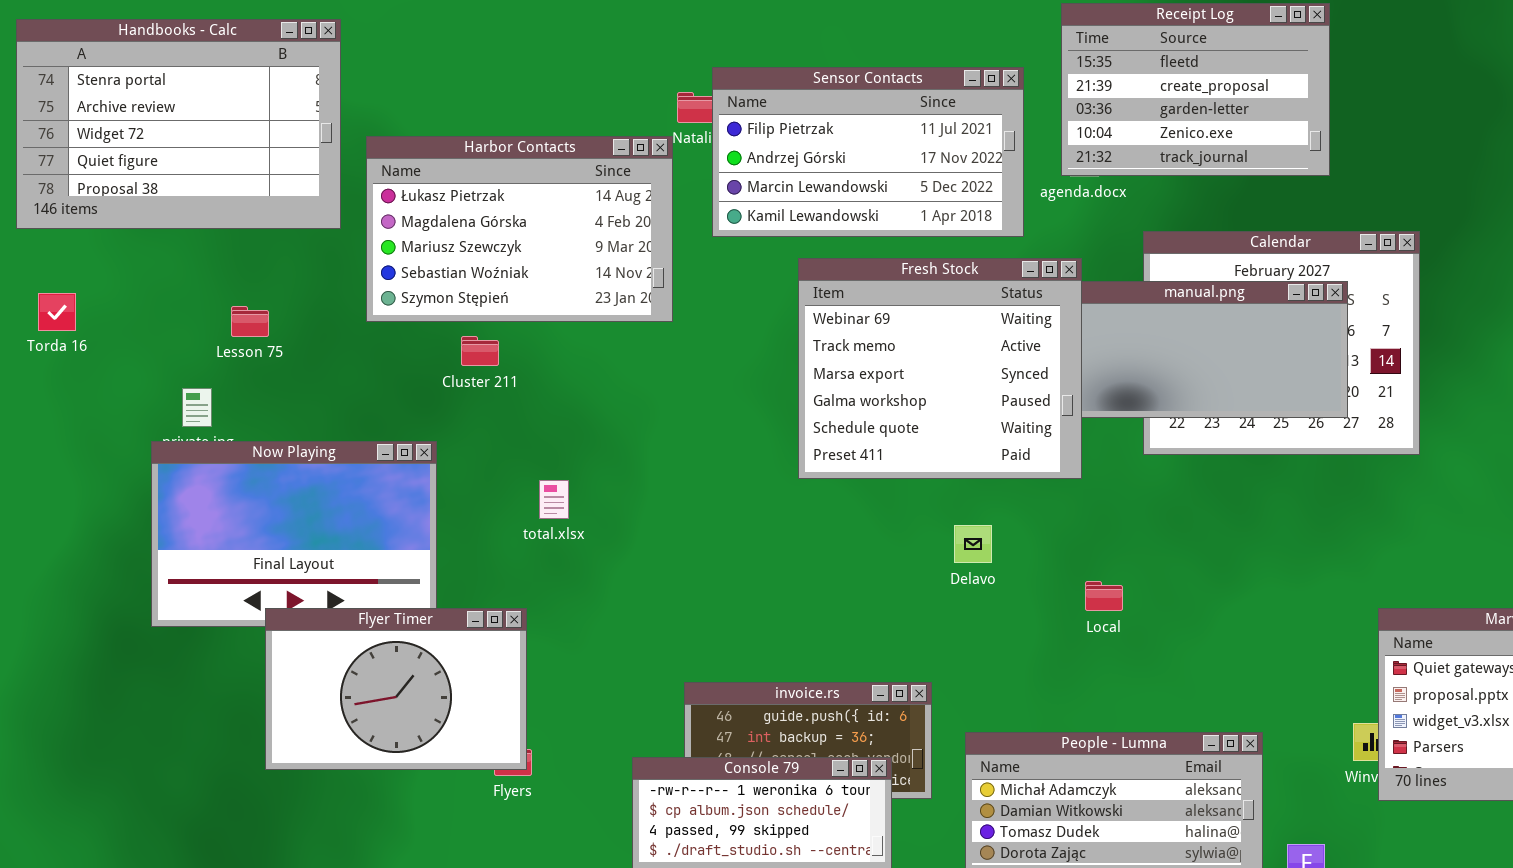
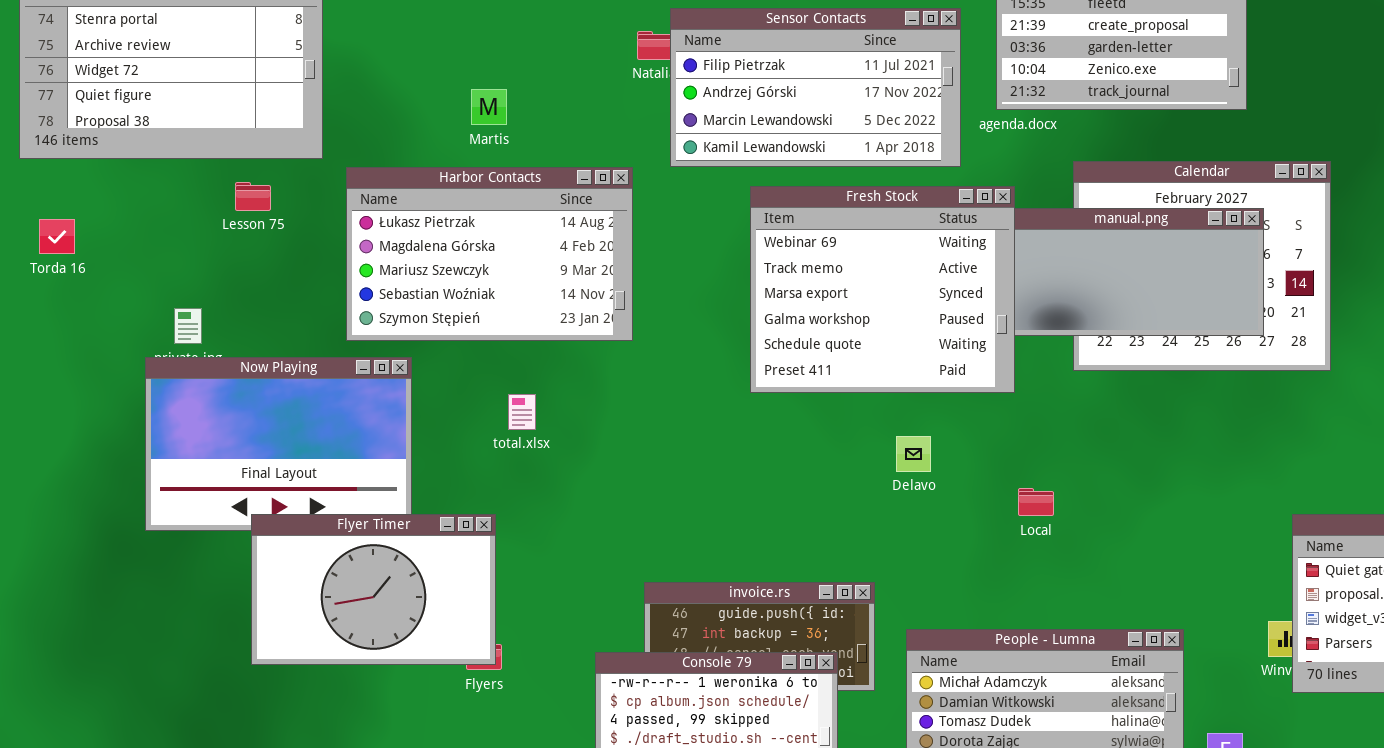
Harbor Contacts: [366,136,673,322] -> [346,167,633,341], moved
Lesson 75: [231,306,269,337] -> [235,182,271,211], moved

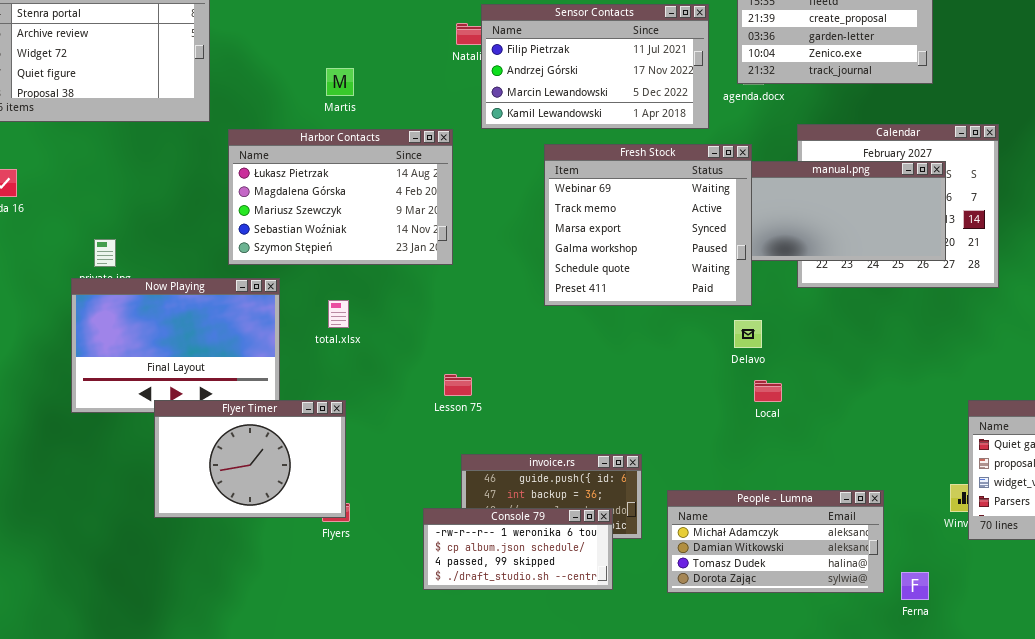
Lesson 75: [235,182,271,211] -> [444,374,472,396], moved
total.xlsx: [508,394,536,430] -> [328,300,349,328], moved
Delavo: [896,436,931,472] -> [734,320,762,348], moved

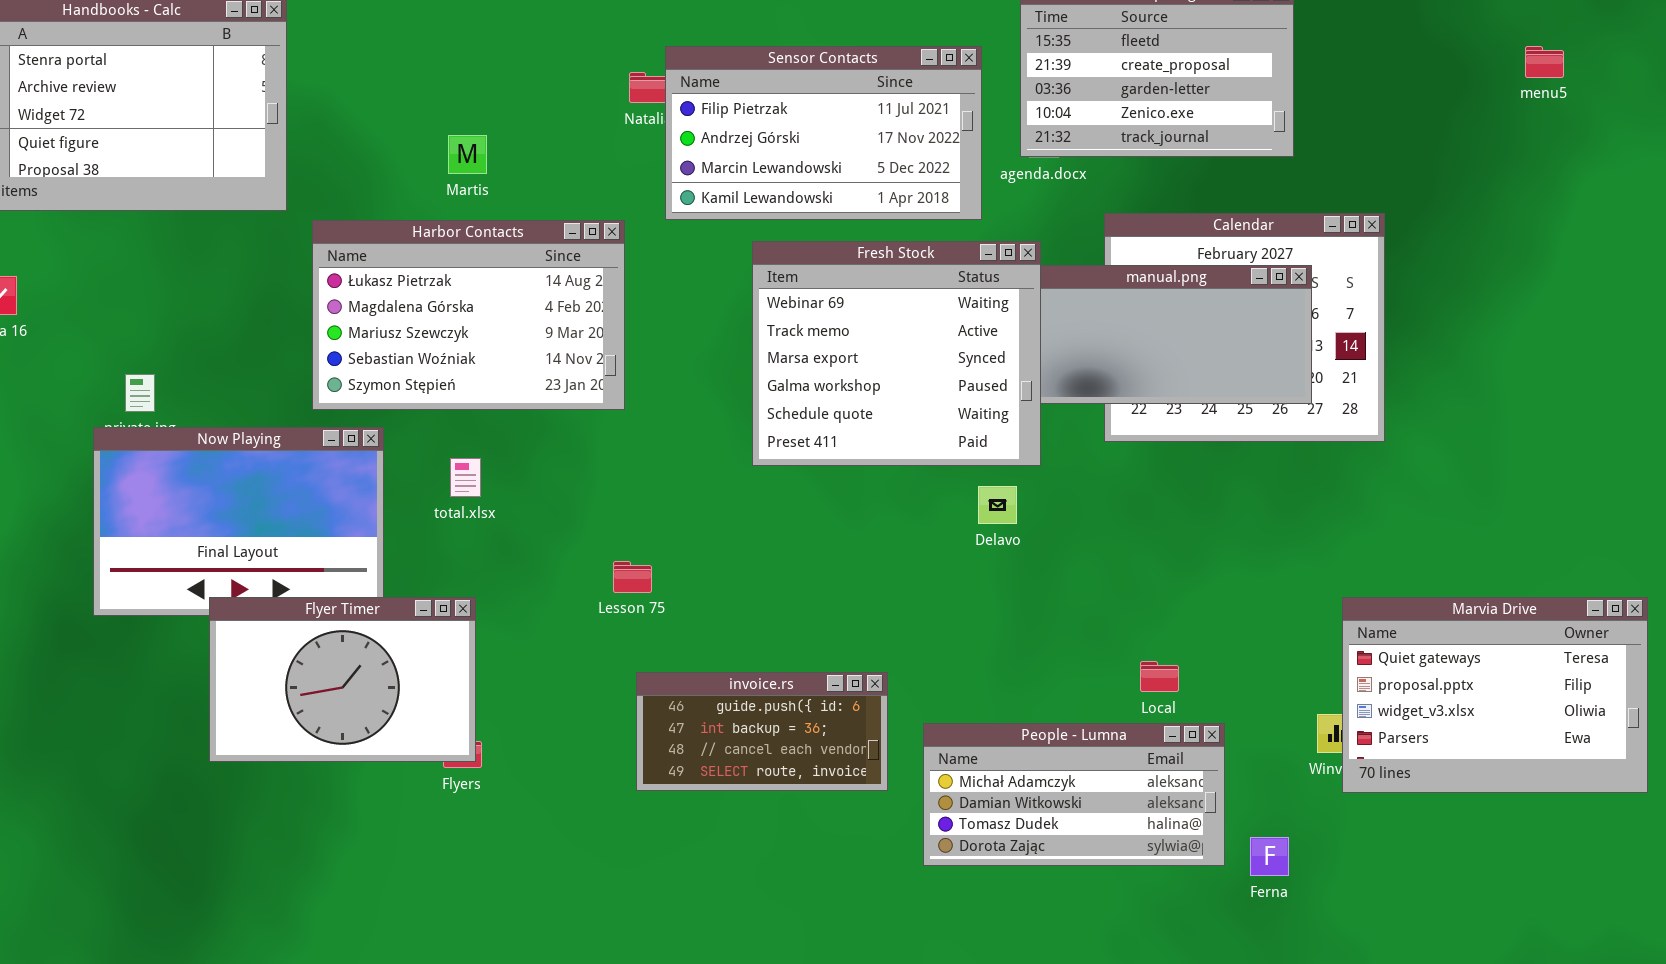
Delavo: [734,320,762,348] -> [978,486,1017,524], moved
Local: [754,380,782,402] -> [1140,661,1179,692], moved
Console 79: [423,508,613,590] -> none, closed

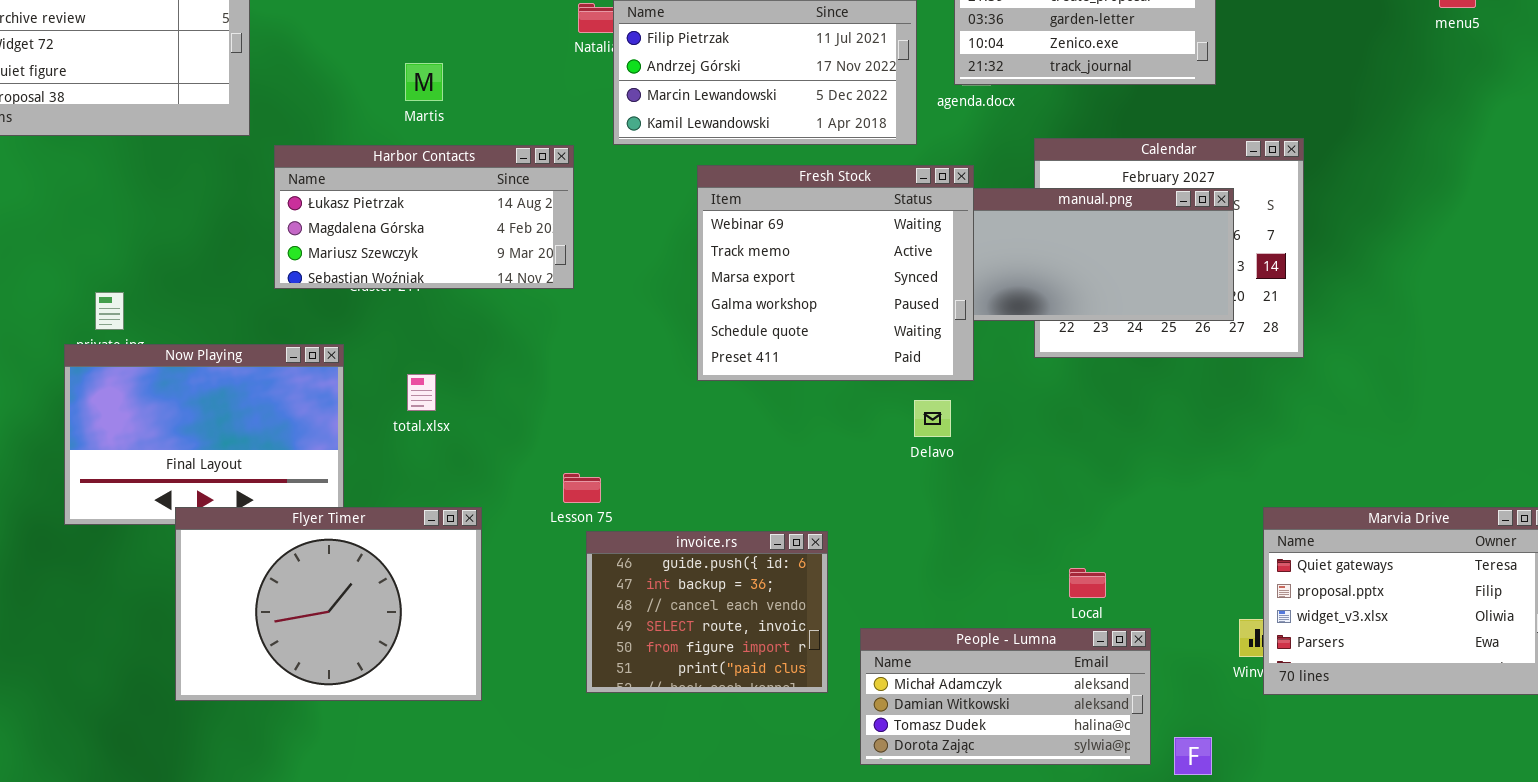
Harbor Contacts: [312,220,625,410] -> [274,145,574,289], resized
Flyer Timer: [209,597,476,762] -> [175,507,482,701], resized
invoice.rs: [636,672,888,791] -> [586,531,828,693], resized

